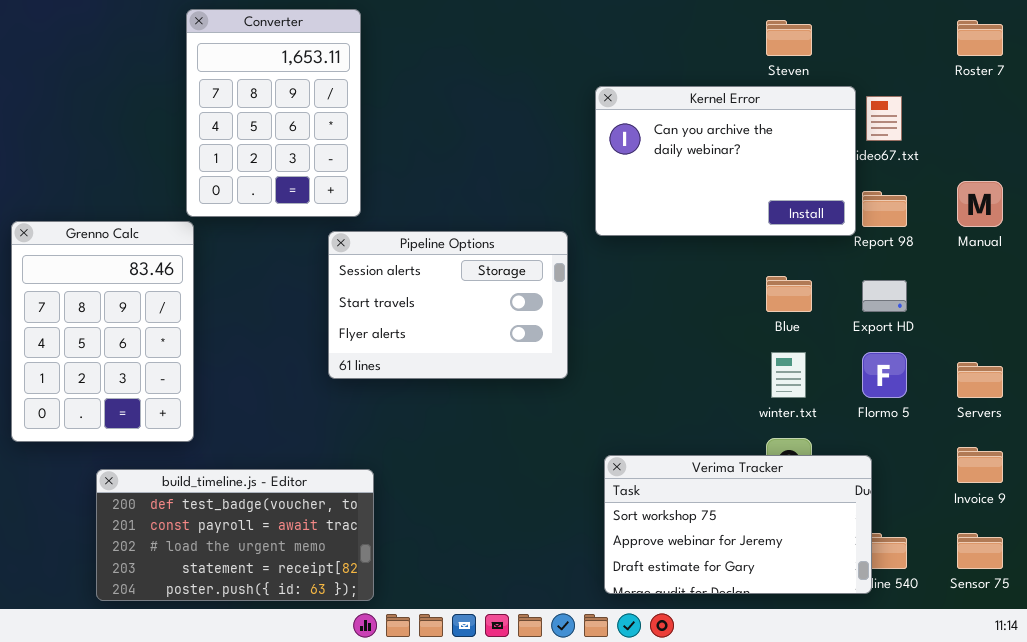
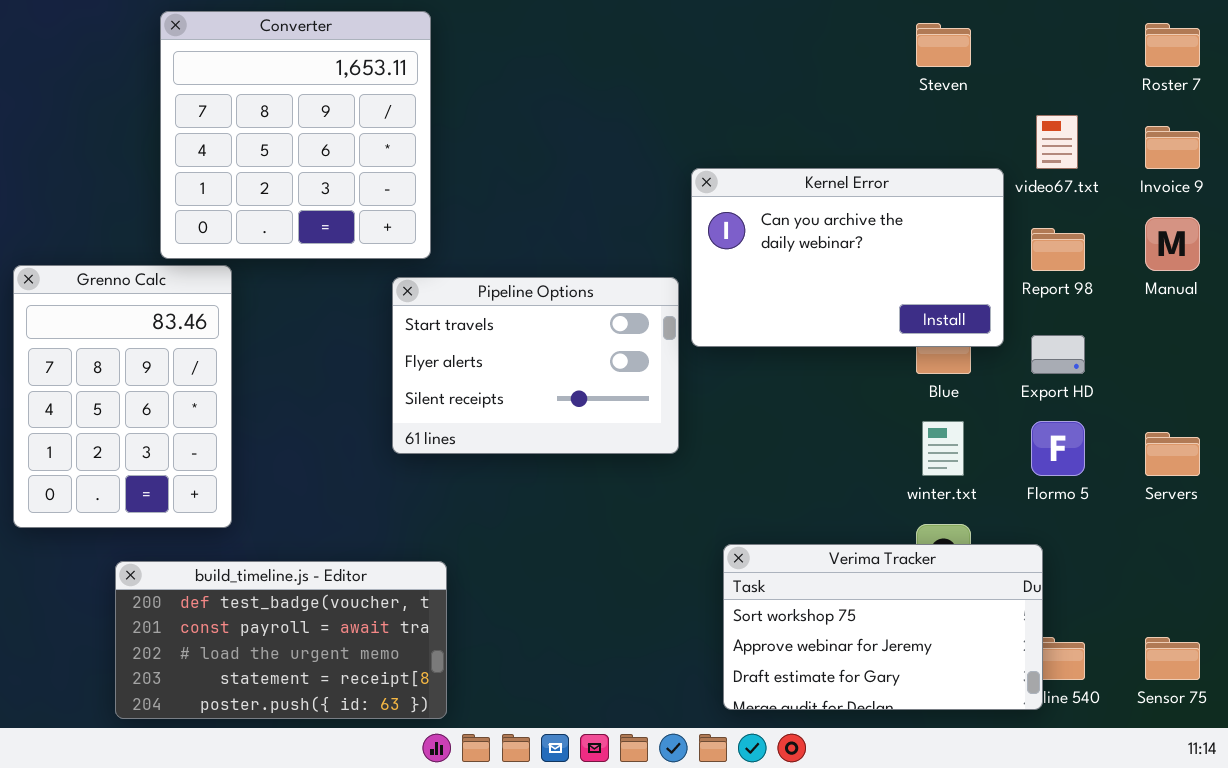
Converter: [186,9,361,217] -> [160,11,431,259], resized
Kernel Error: [595,86,856,236] -> [691,168,1004,347], moved
Pipeline Options: [328,231,568,379] -> [392,277,679,454], scrolled down 1 row
Invoice 9: [957,447,1003,483] -> [1145,126,1200,169], moved

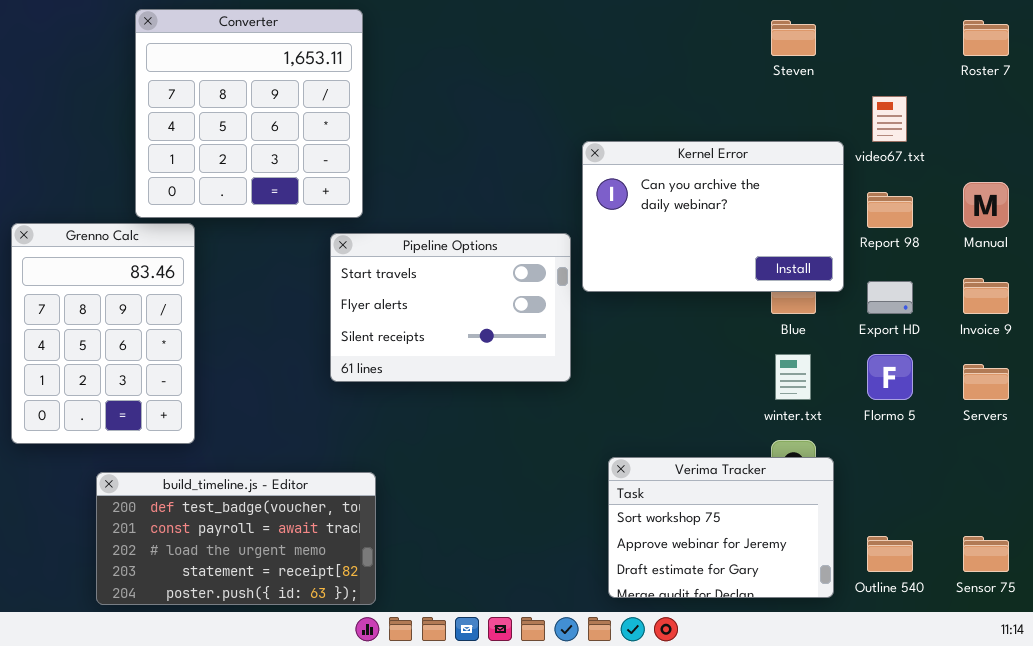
Invoice 9: [1145,126,1200,169] -> [963,278,1009,314], moved
Verima Tracker: [723,544,1043,710] -> [608,457,834,598], resized

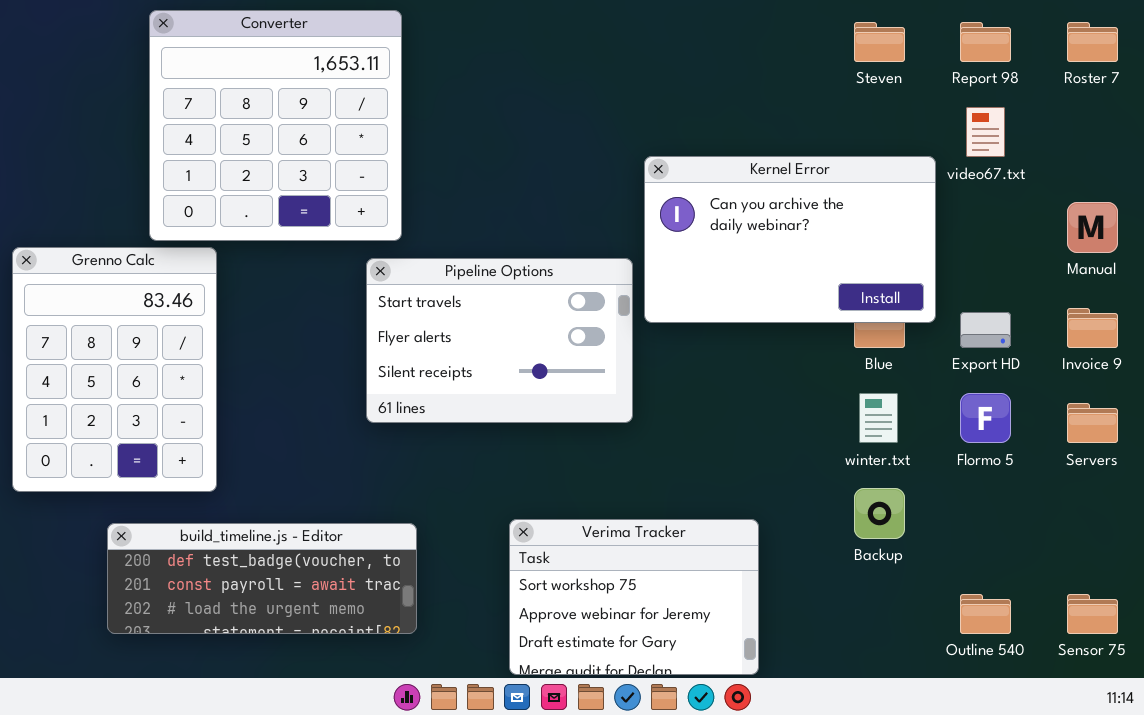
Report 98: [867,192,913,228] -> [960,22,1011,62], moved
Verima Tracker: [608,457,834,598] -> [509,519,759,675], moved
build_timeline.js - Editor: [96,472,376,605] -> [107,523,417,634], resized

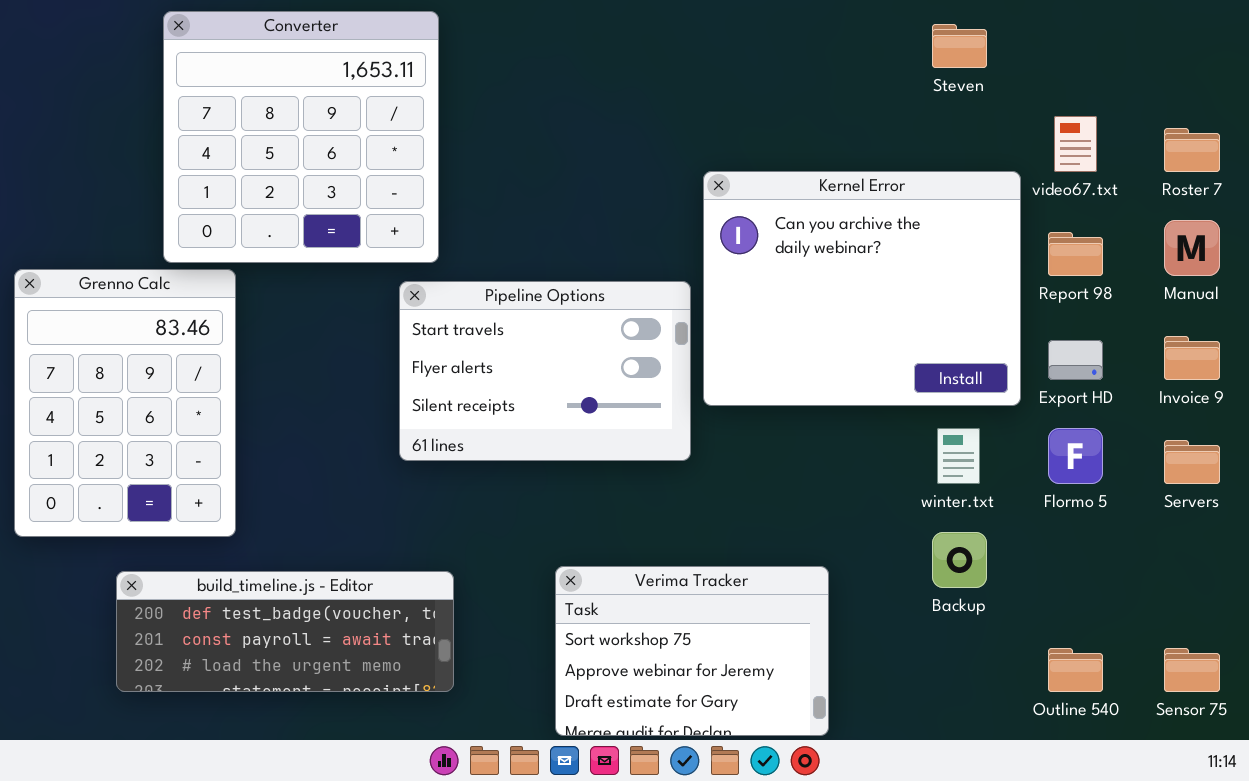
Report 98: [960,22,1011,62] -> [1048,232,1103,276], moved
Roster 7: [1067,22,1118,62] -> [1164,128,1220,172], moved
Kernel Error: [644,156,936,323] -> [703,171,1021,406], resized

